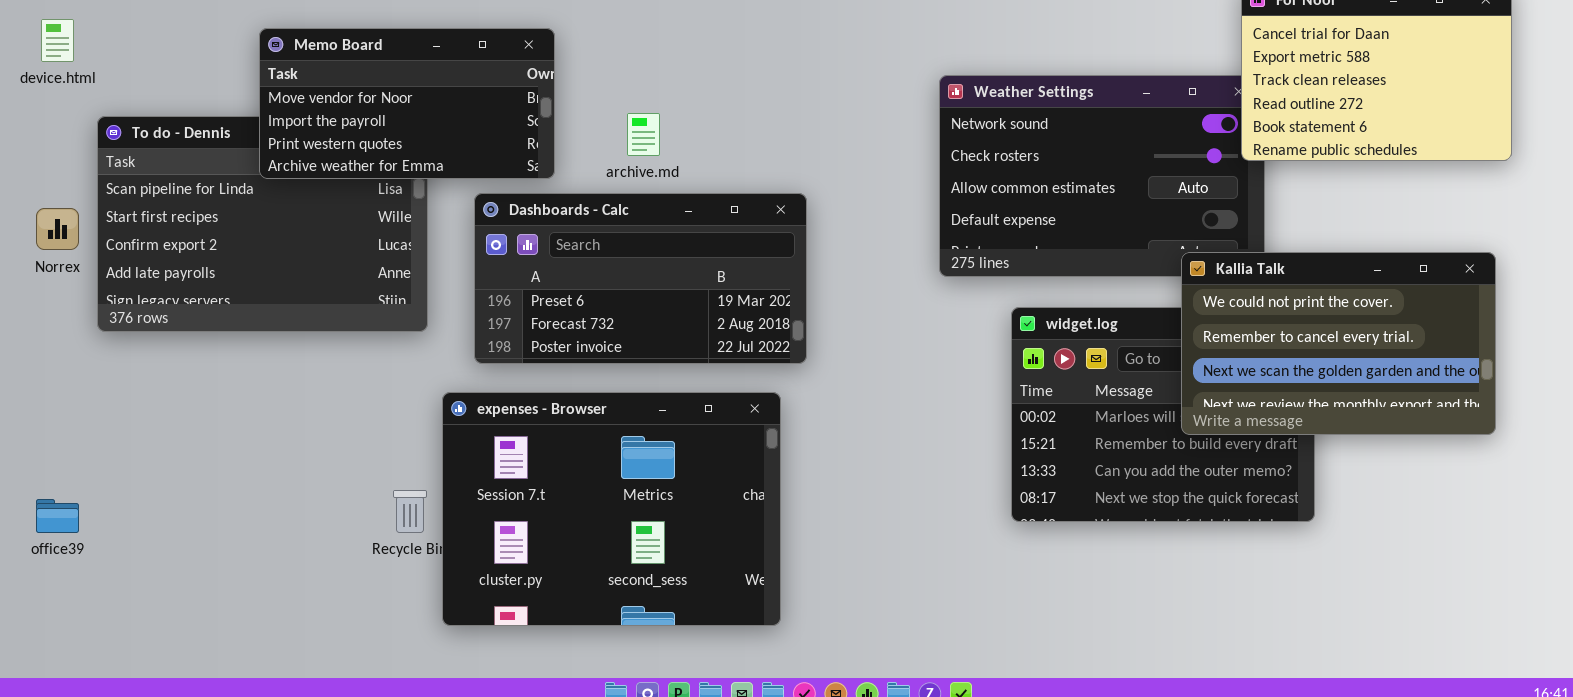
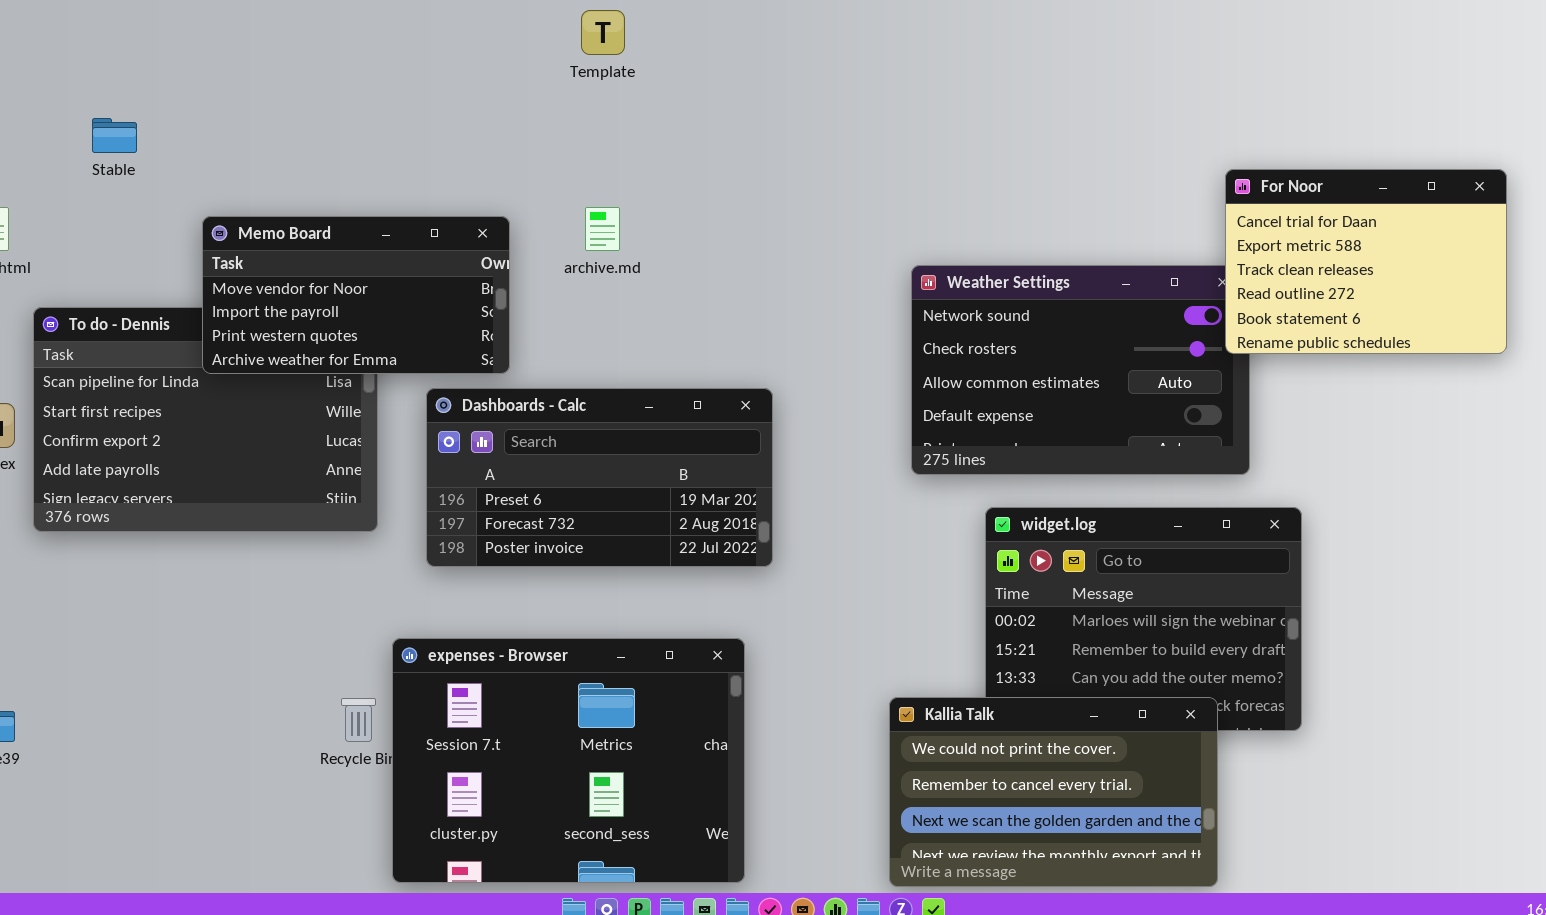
archive.md: [627,113,660,156] -> [585,207,620,251], moved
Kallia Talk: [1181,252,1496,435] -> [889,697,1218,887], moved
expenses - Browser: [442,392,781,626] -> [392,638,745,883], moved

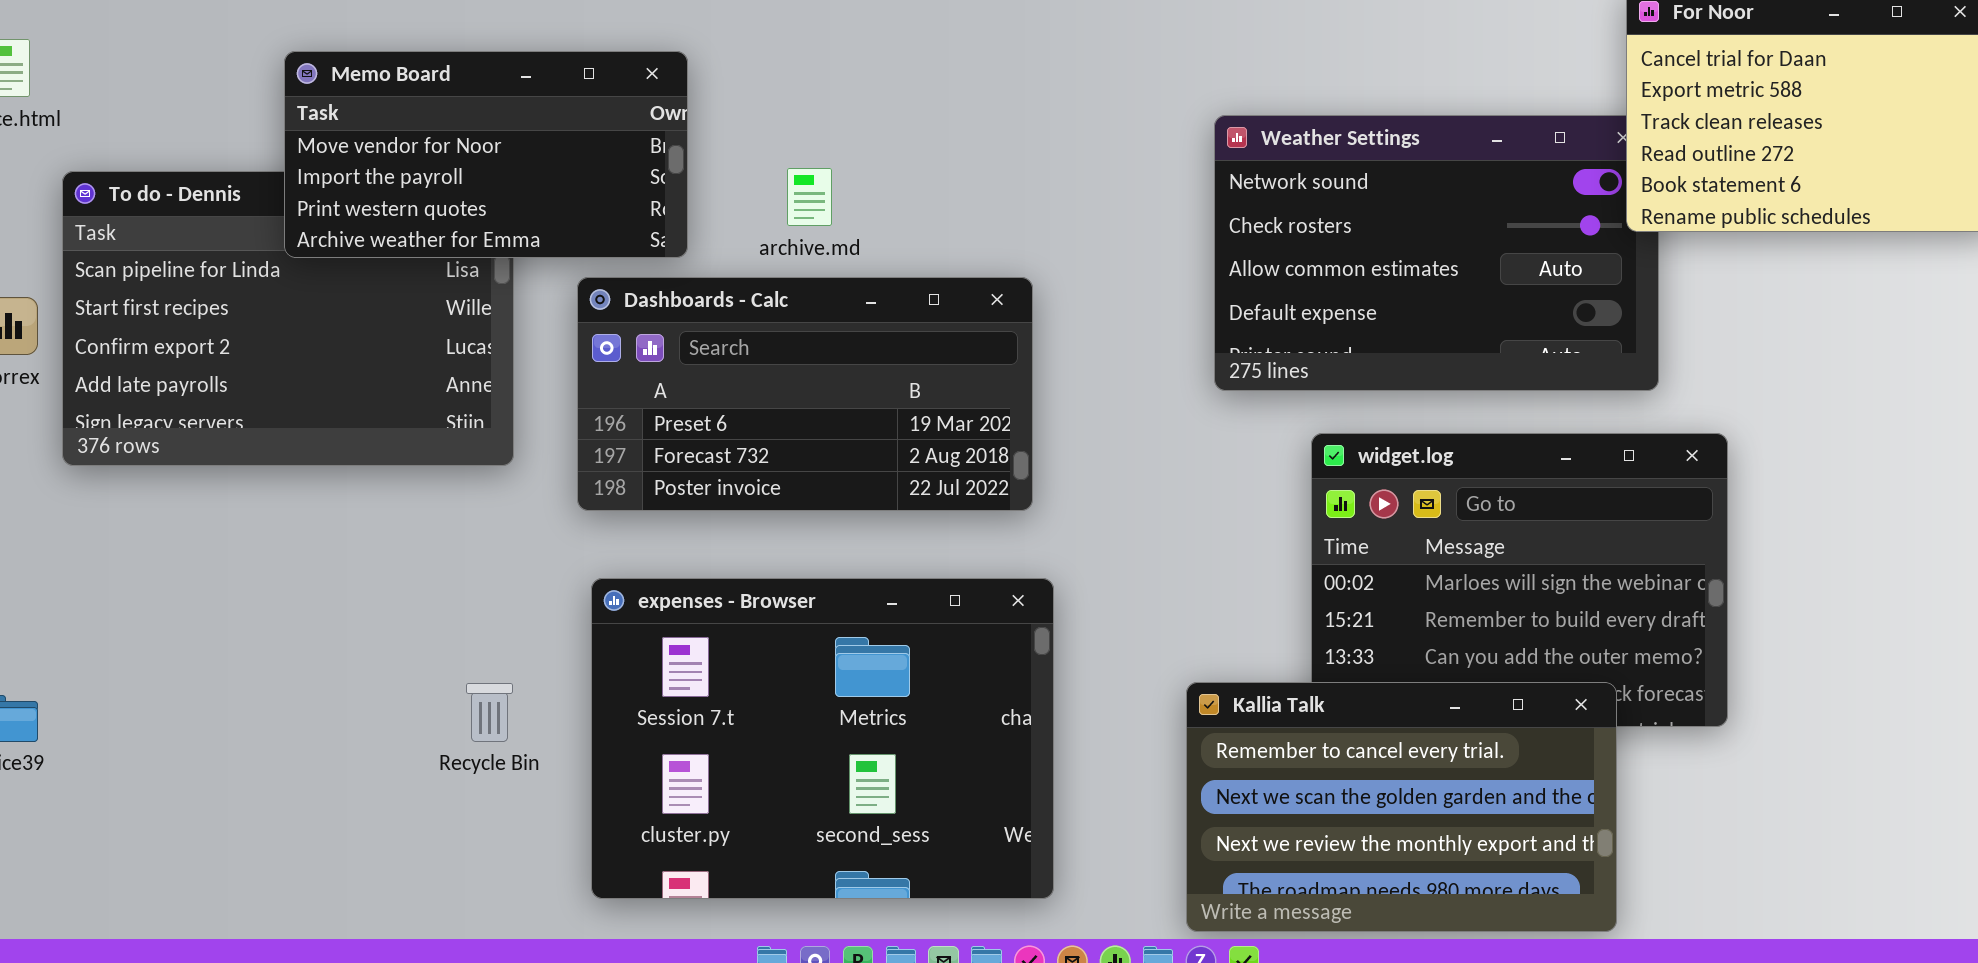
archive.md: [585,207,620,251] -> [787,168,832,226], moved
expenses - Browser: [392,638,745,883] -> [591,578,1054,899], moved
Kallia Talk: [889,697,1218,887] -> [1186,682,1617,932], scrolled down 1 row

